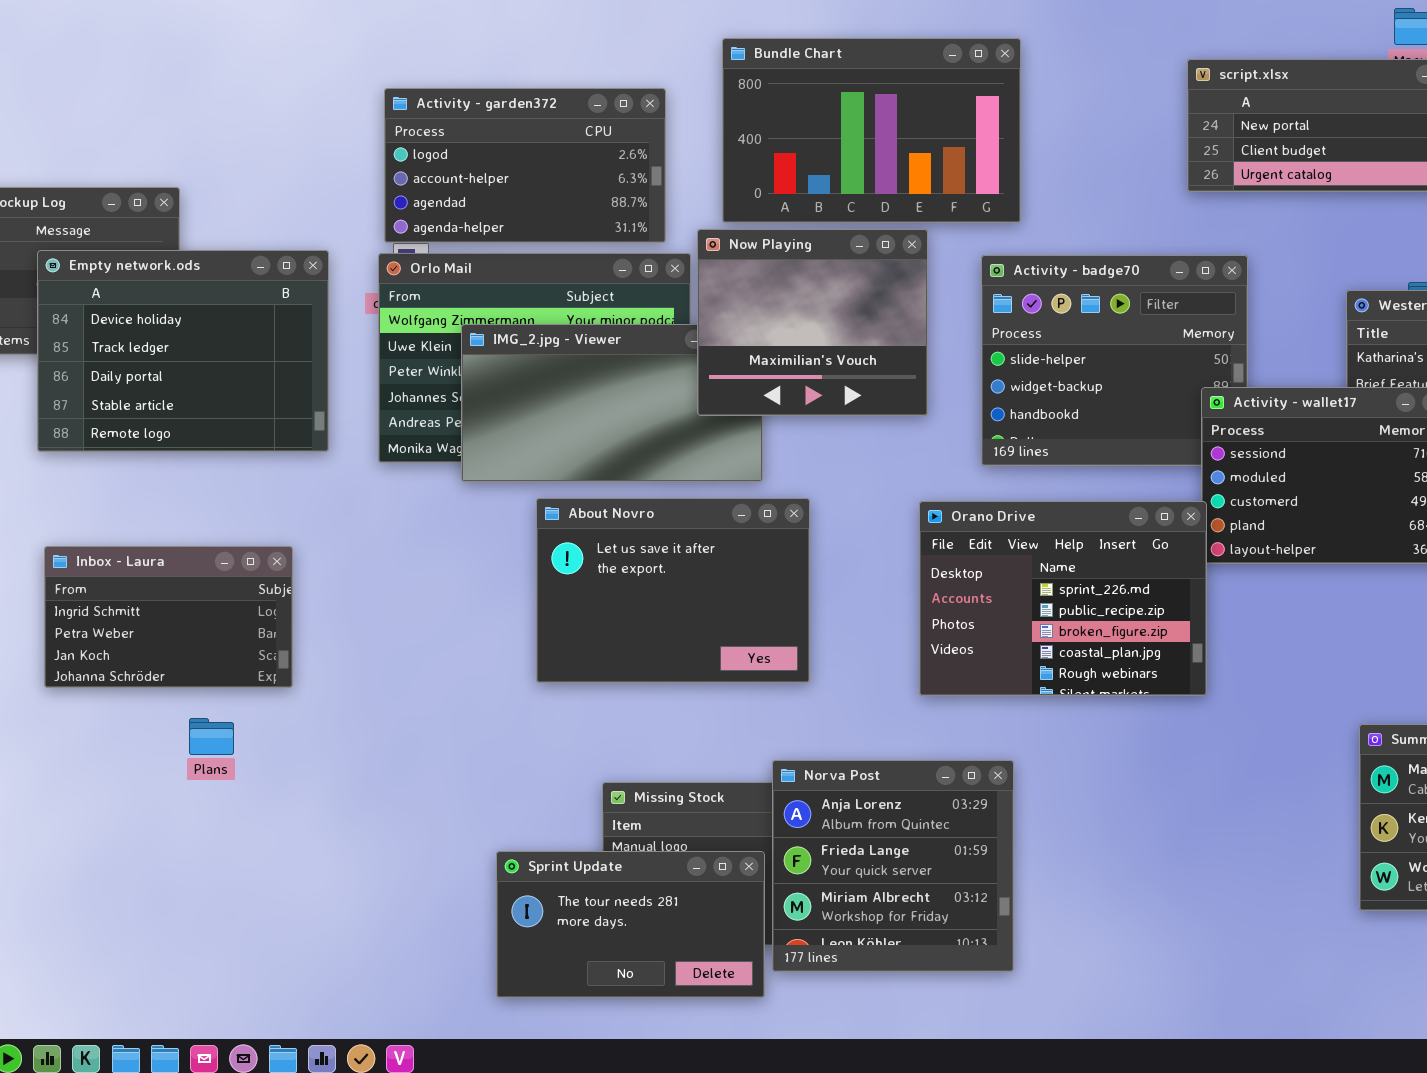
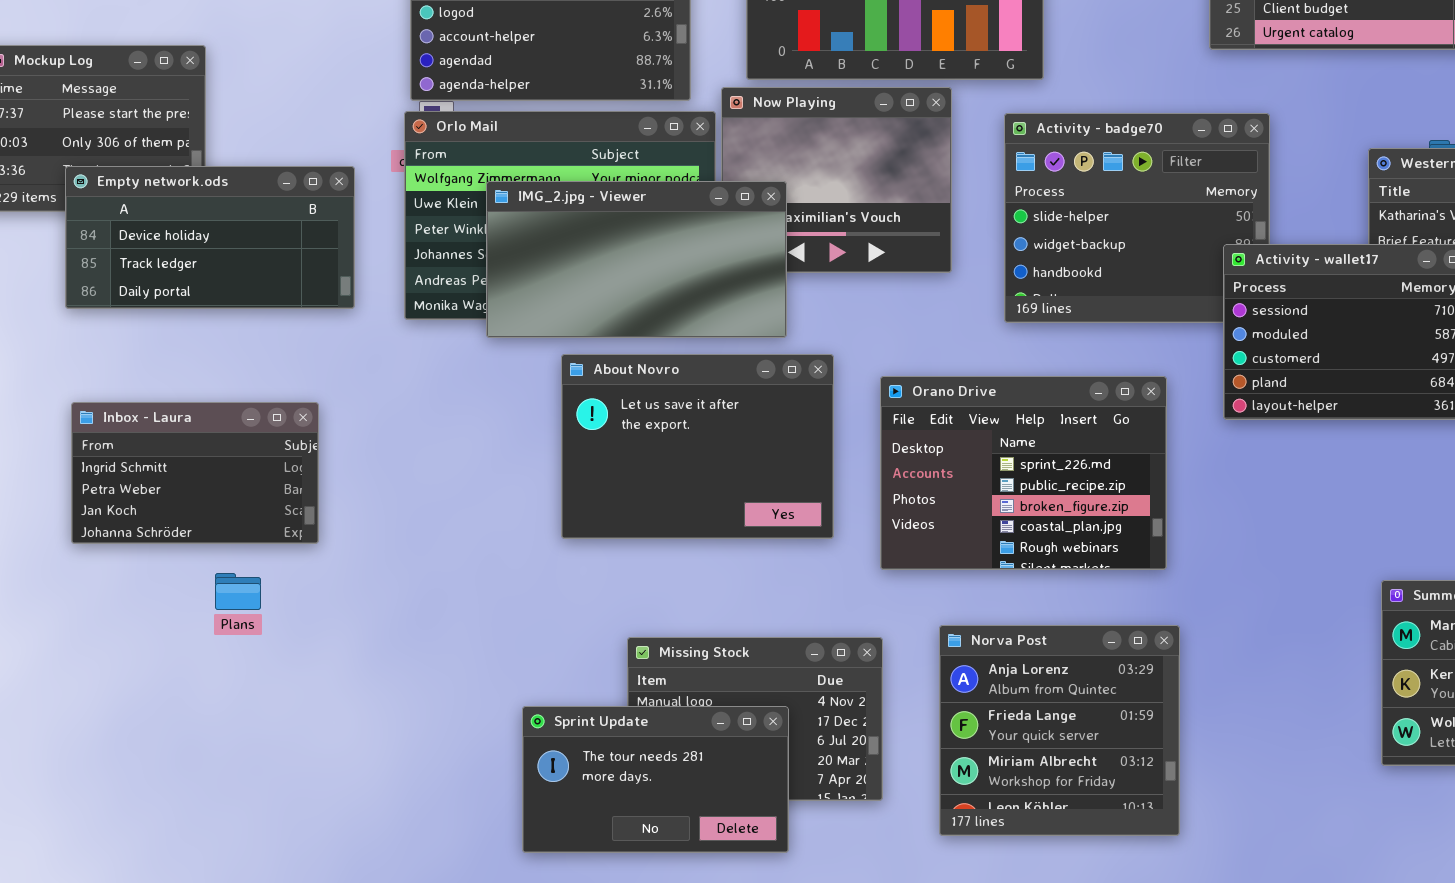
Empty network.ods: [37,250,329,452] -> [65,166,355,309], resized
IMG_2.jpg - Viewer: [461,324,763,482] -> [486,181,787,338], raised
Orano Drive: [919,501,1207,696] -> [880,376,1167,570], moved
Norva Post: [772,760,1014,972] -> [939,625,1180,836], moved

